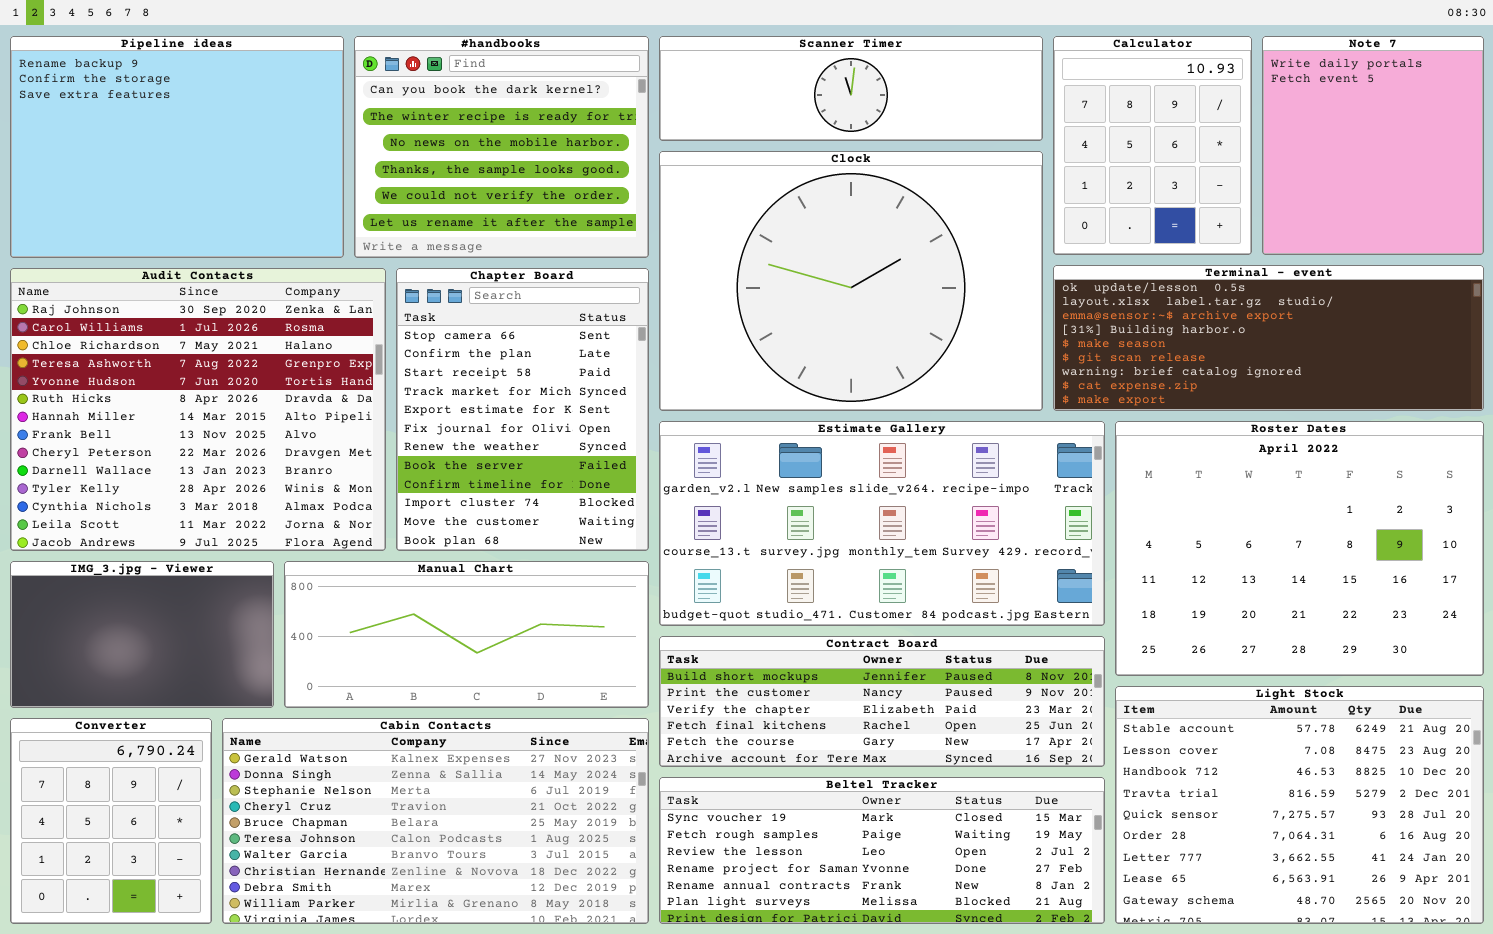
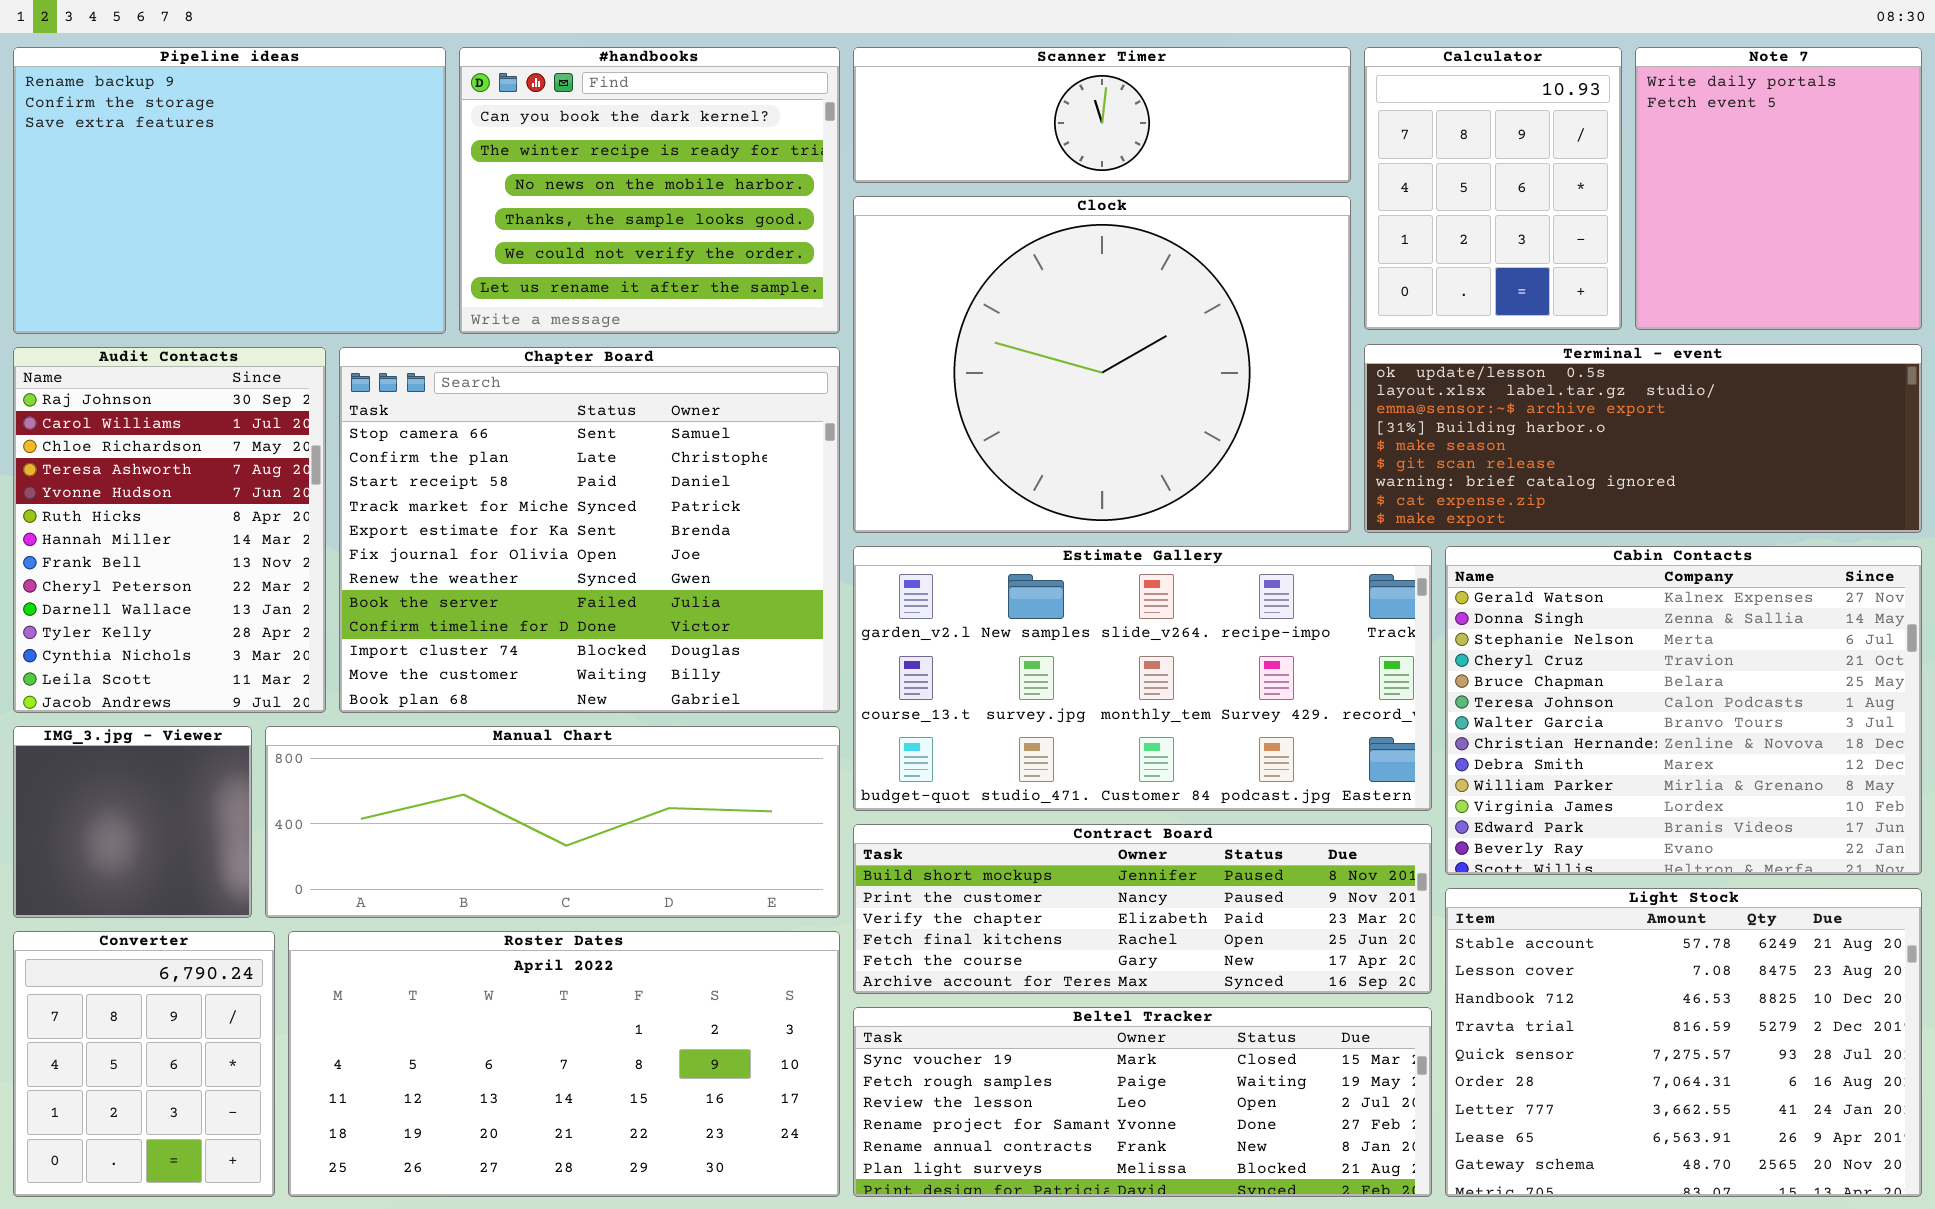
Audit Contacts: [10,268,386,551] -> [13,347,326,713], resized
Chapter Board: [396,268,649,551] -> [339,347,840,713], resized
Roster Dates: [1115,421,1484,676] -> [288,931,840,1197], moved, resized
IMG_3.jpg - Viewer: [10,561,274,708] -> [13,726,252,918], resized
Manual Chart: [284,561,649,708] -> [265,726,840,918], resized
Cabin Contacts: [222,718,649,924] -> [1445,546,1922,875], moved, resized

